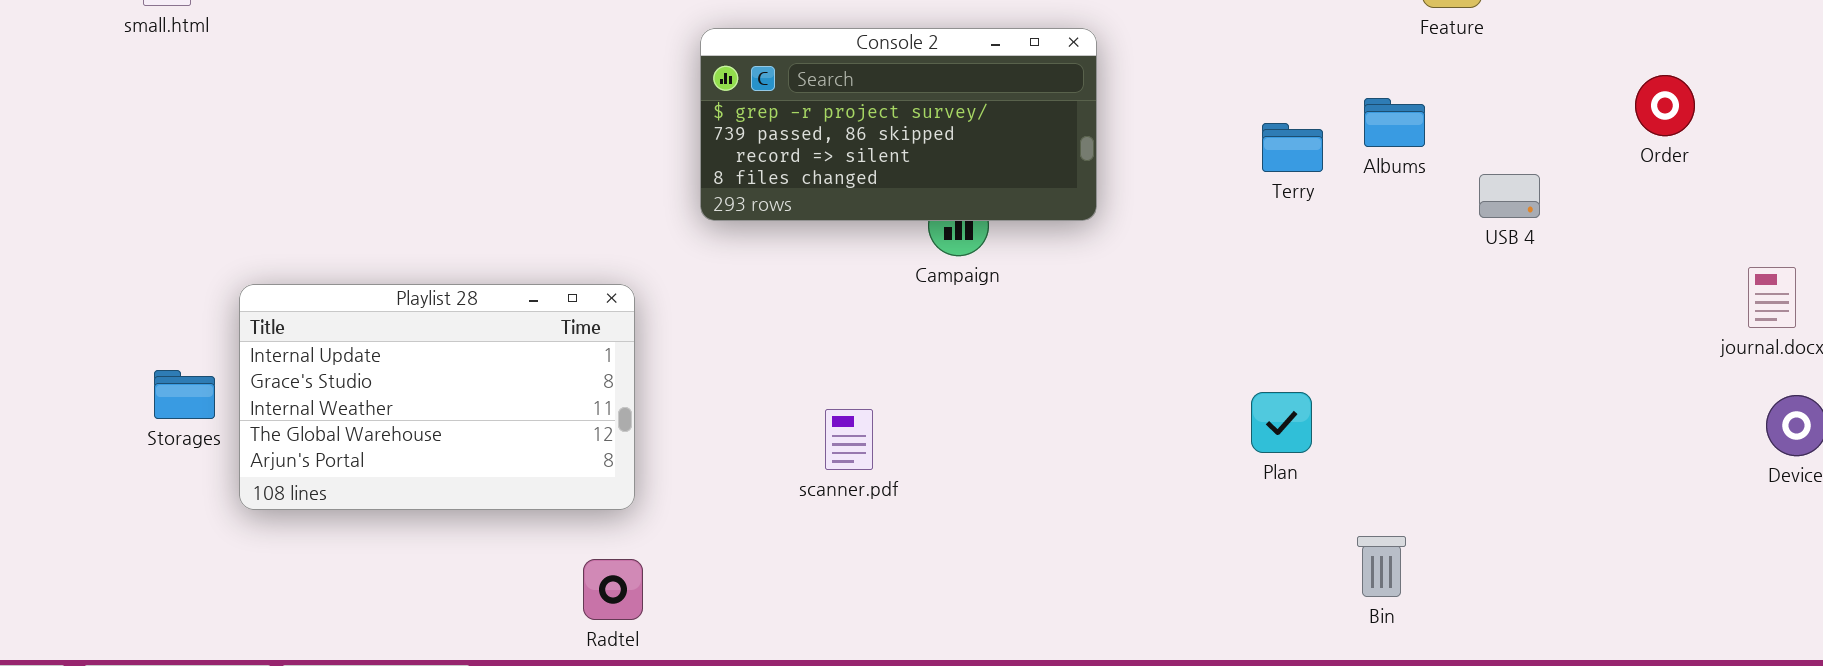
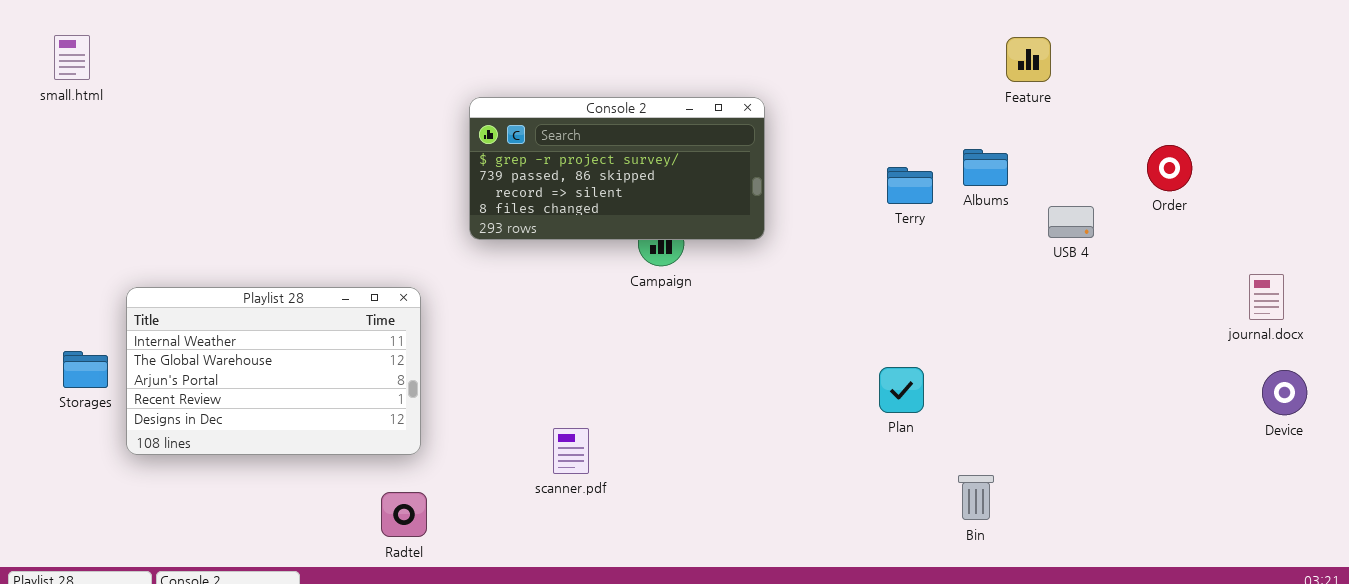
Order: [1635,75,1695,136] -> [1147,145,1192,191], moved
Playlist 28: [239,284,635,510] -> [126,287,421,455], scrolled down 2 rows
scanner.pdf: [825,409,873,470] -> [553,428,589,474], moved

